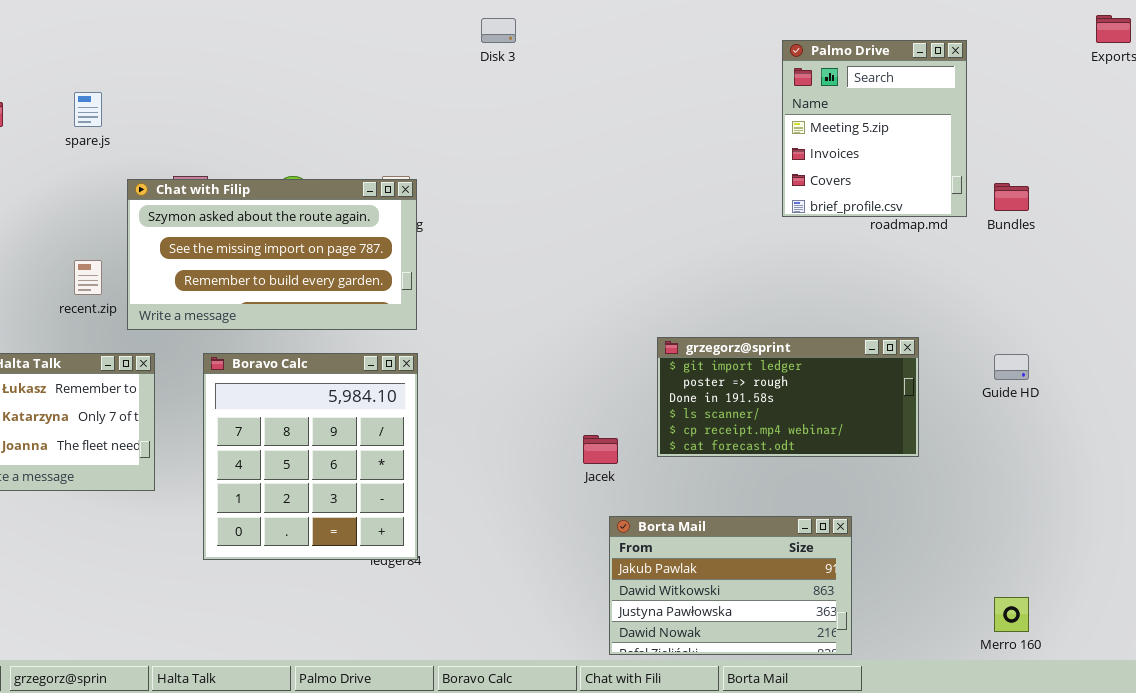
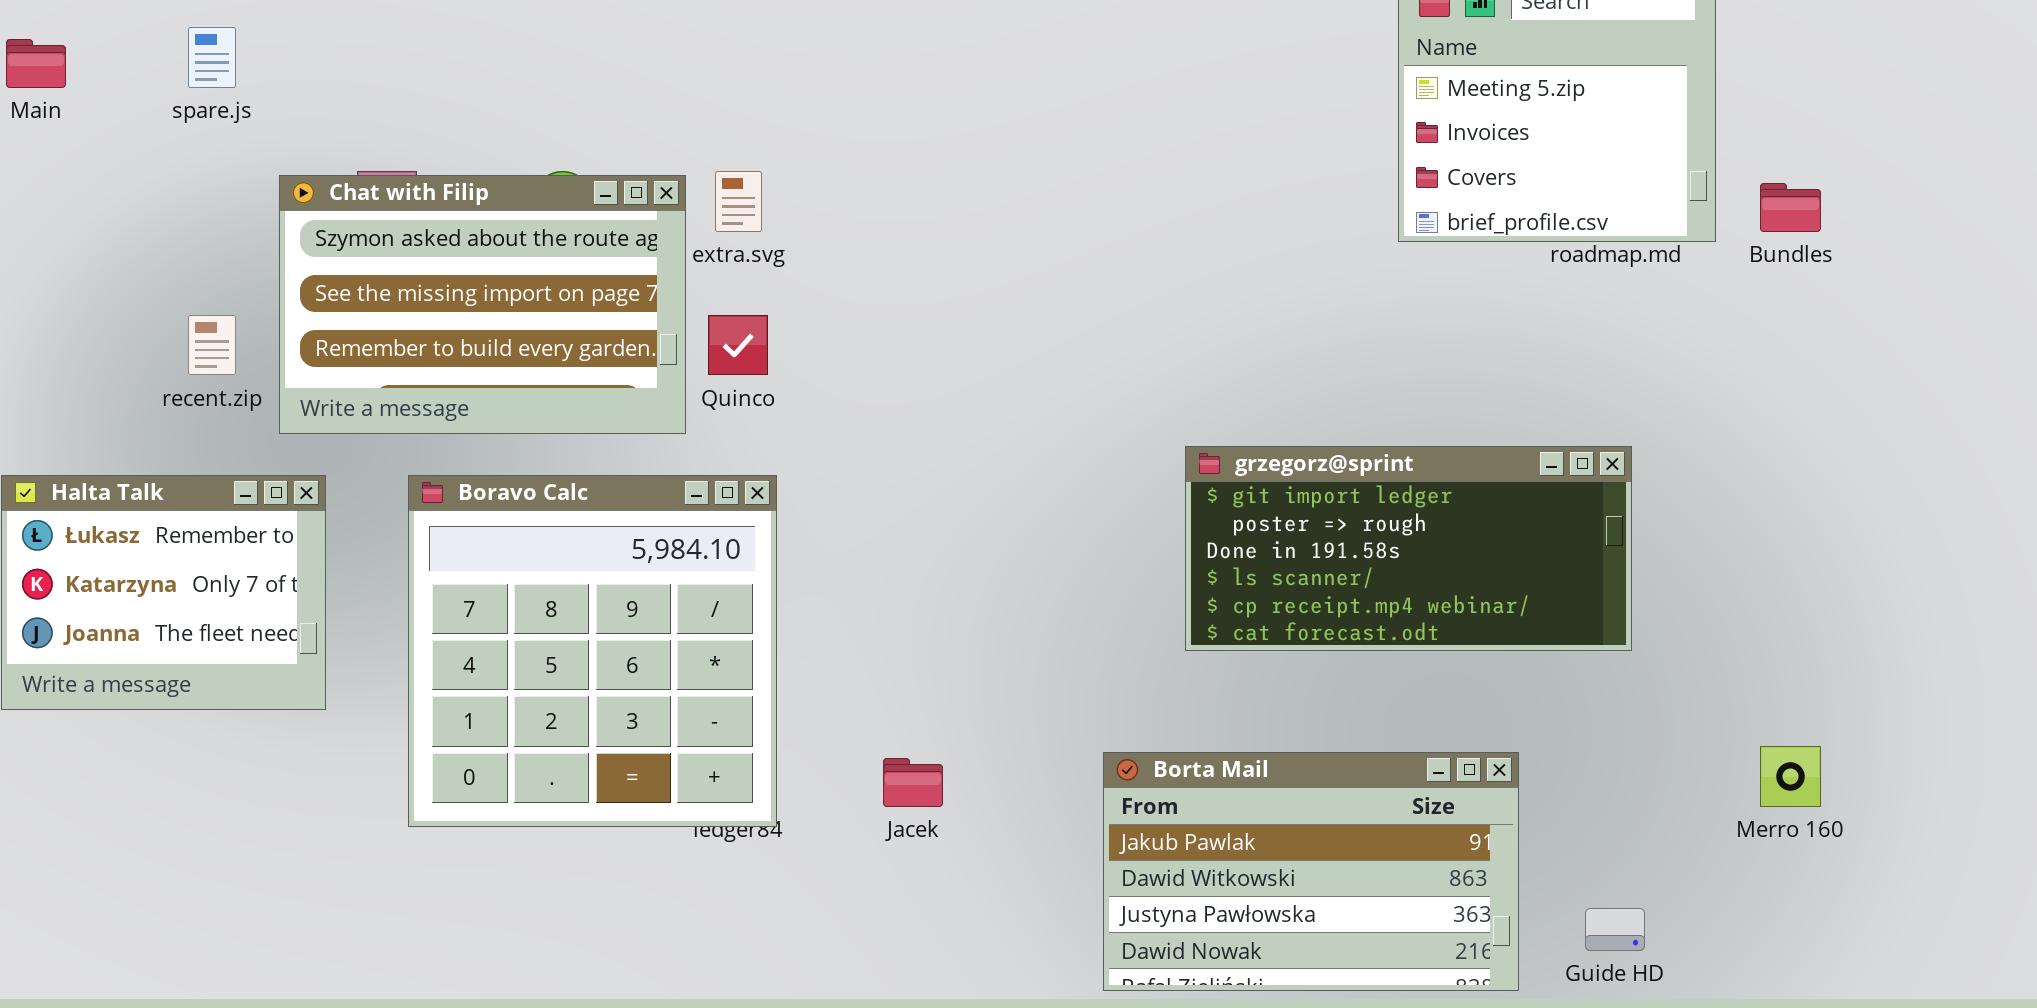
Chat with Filip: [127,179,417,330] -> [279,175,686,434], resized
Guide HD: [994,354,1029,380] -> [1585,908,1645,951], moved
Jacek: [583,435,618,464] -> [883,758,943,807], moved
Merro 160: [994,597,1029,632] -> [1760,746,1821,807], moved

